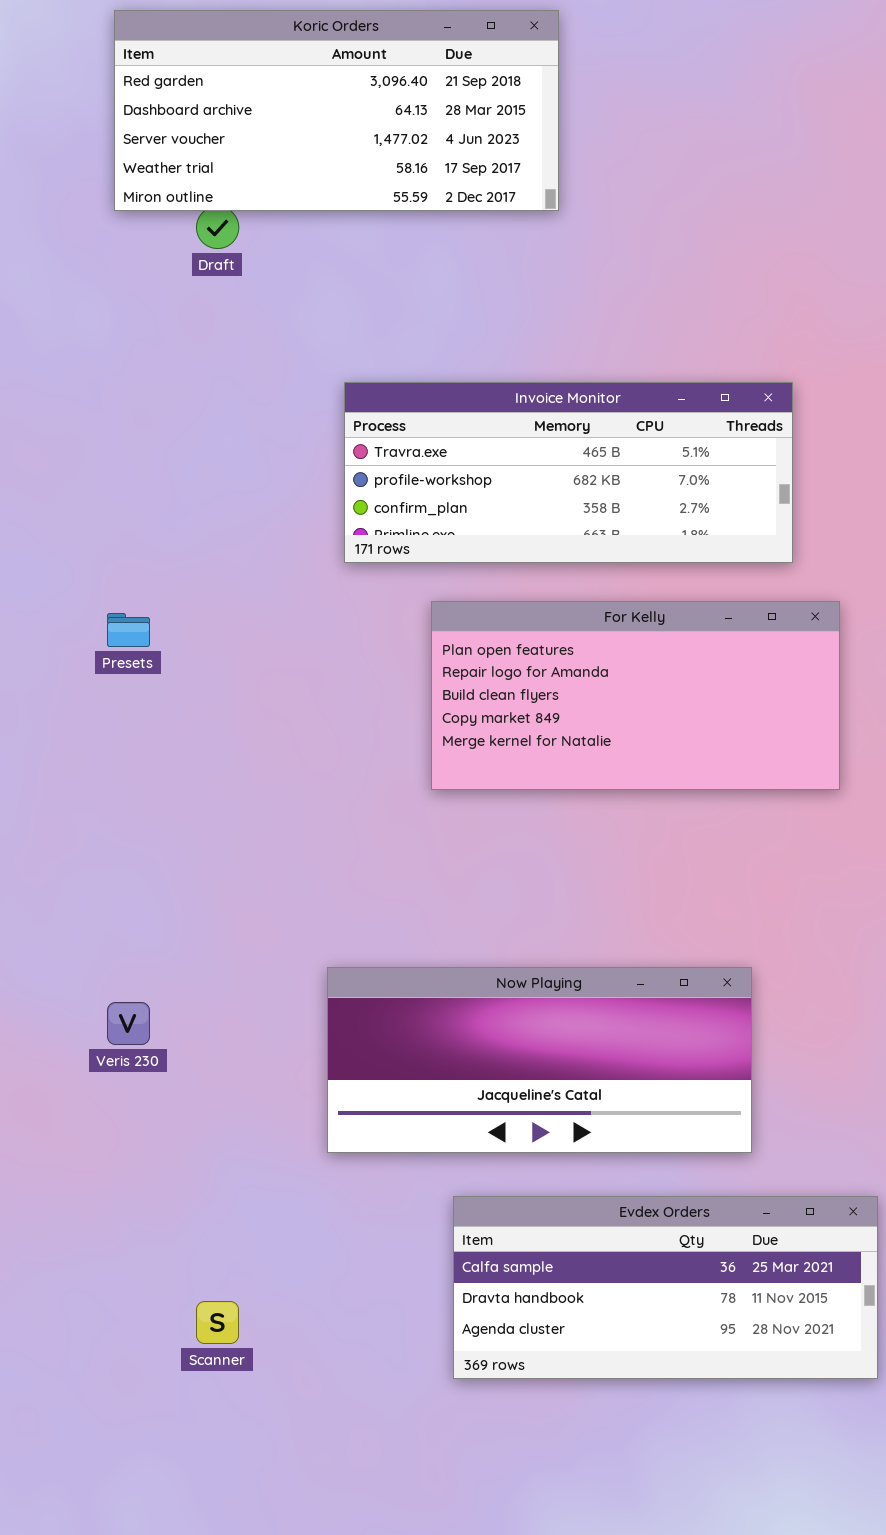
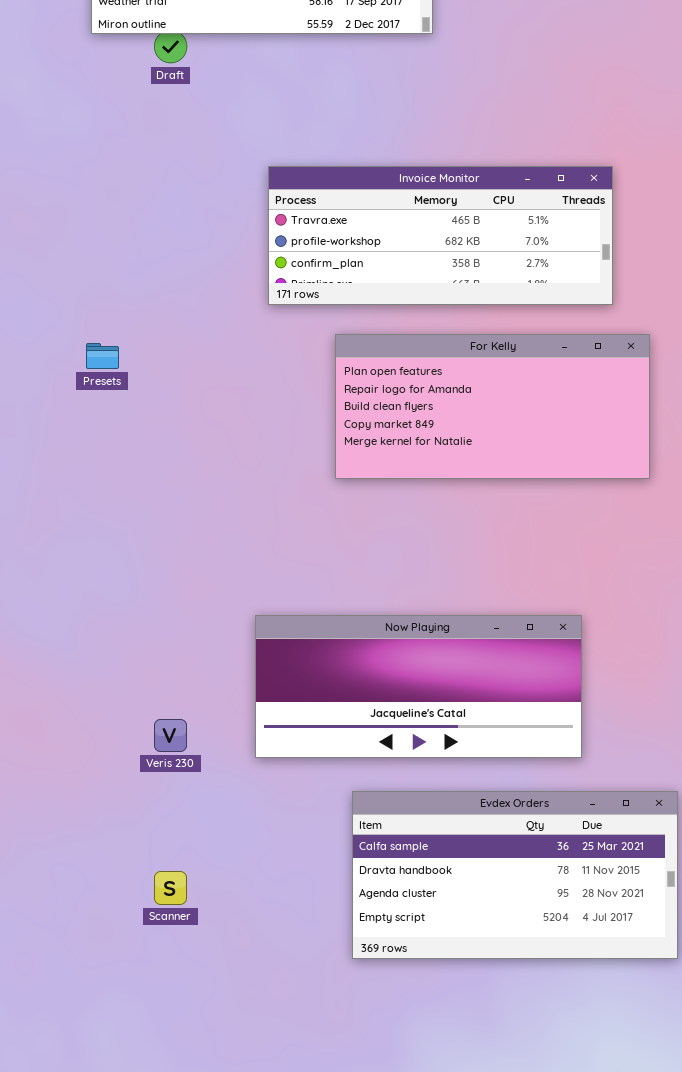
Veris 230: [107,1002,150,1045] -> [154,719,187,752], moved
Evdex Orders: [453,1196,878,1379] -> [352,791,678,959], resized

